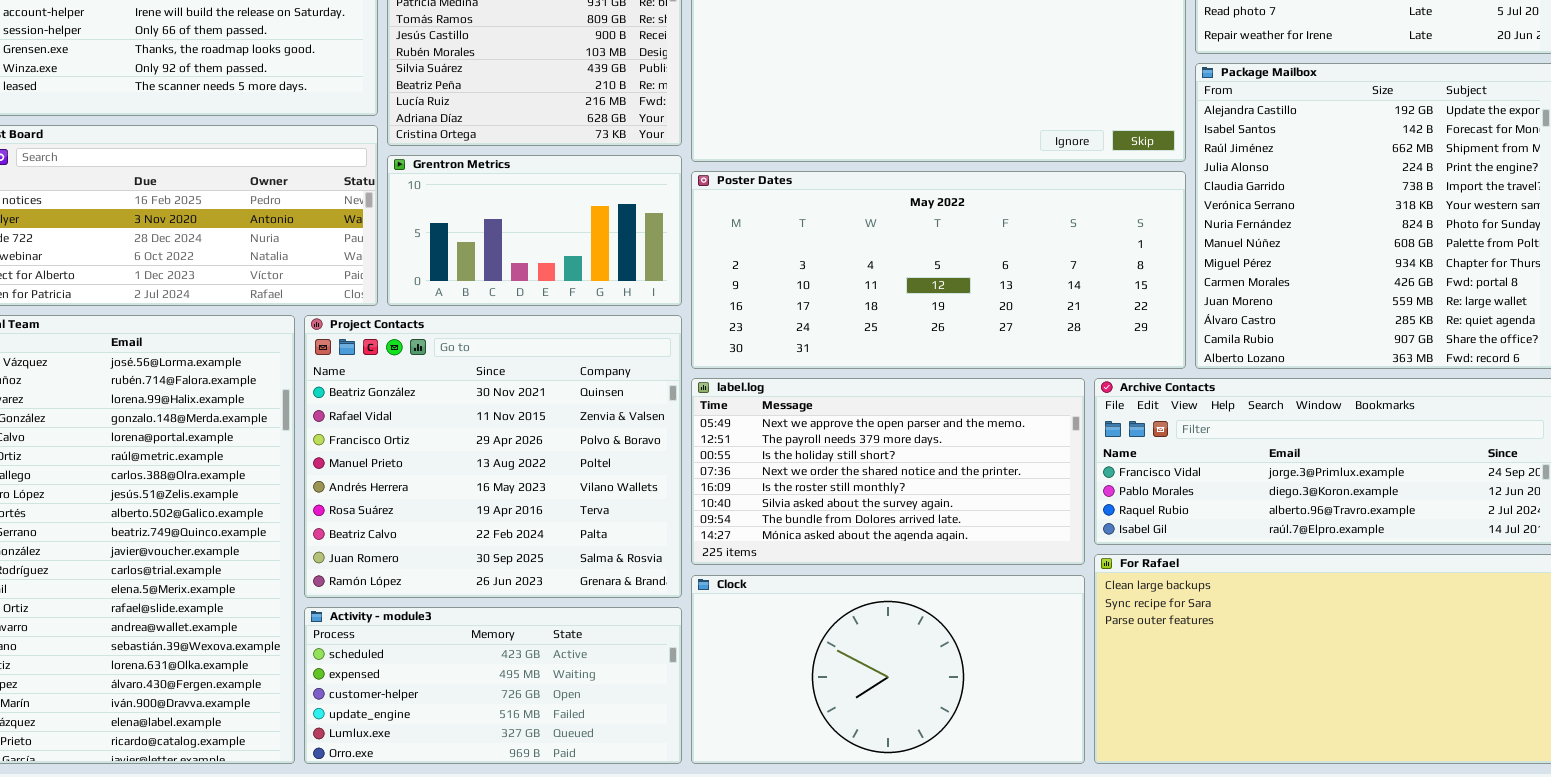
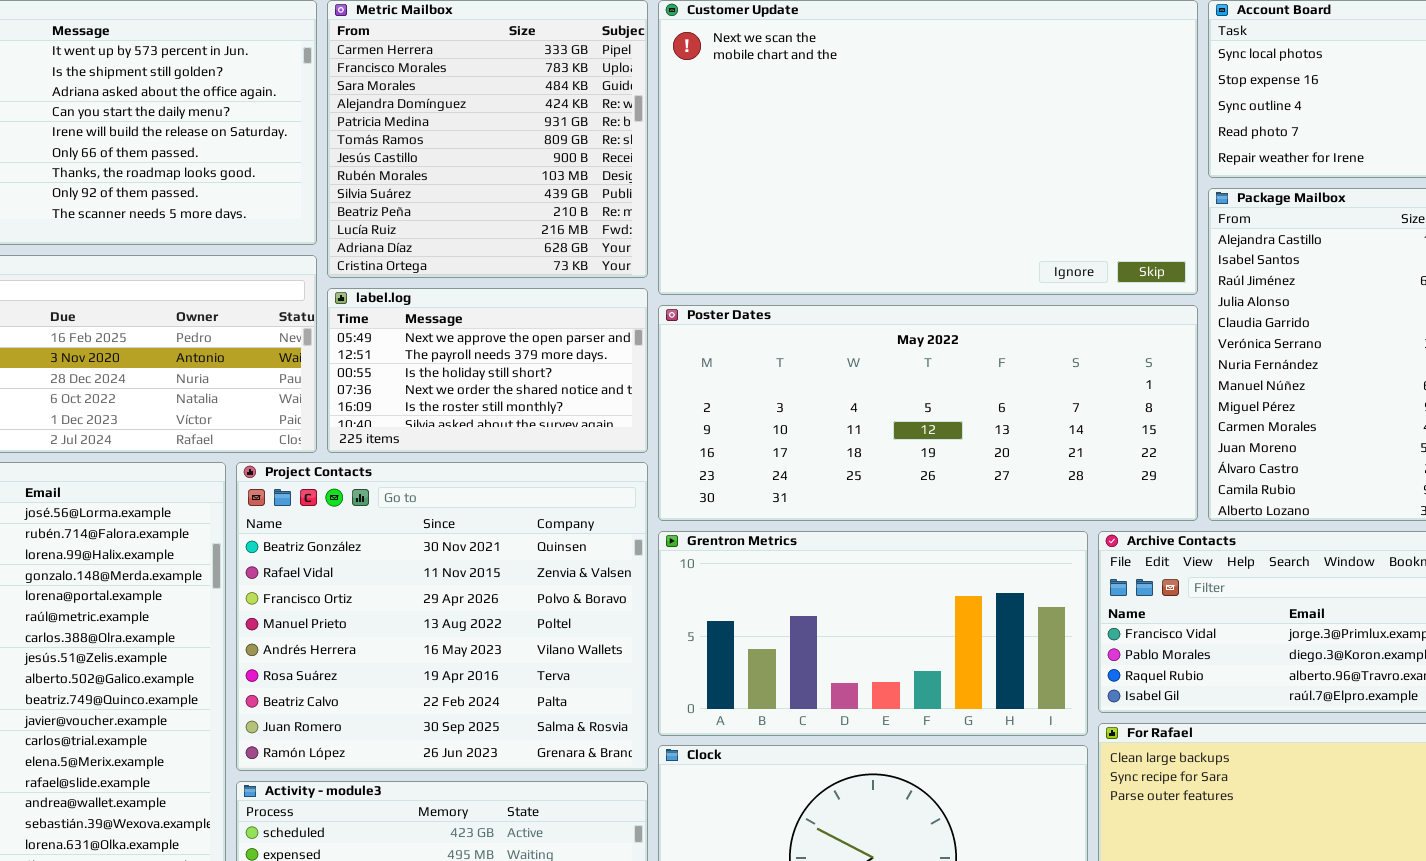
Grentron Metrics: [387,155,682,306] -> [658,531,1088,736], moved, resized
label.log: [691,378,1085,565] -> [327,288,648,453], moved, resized

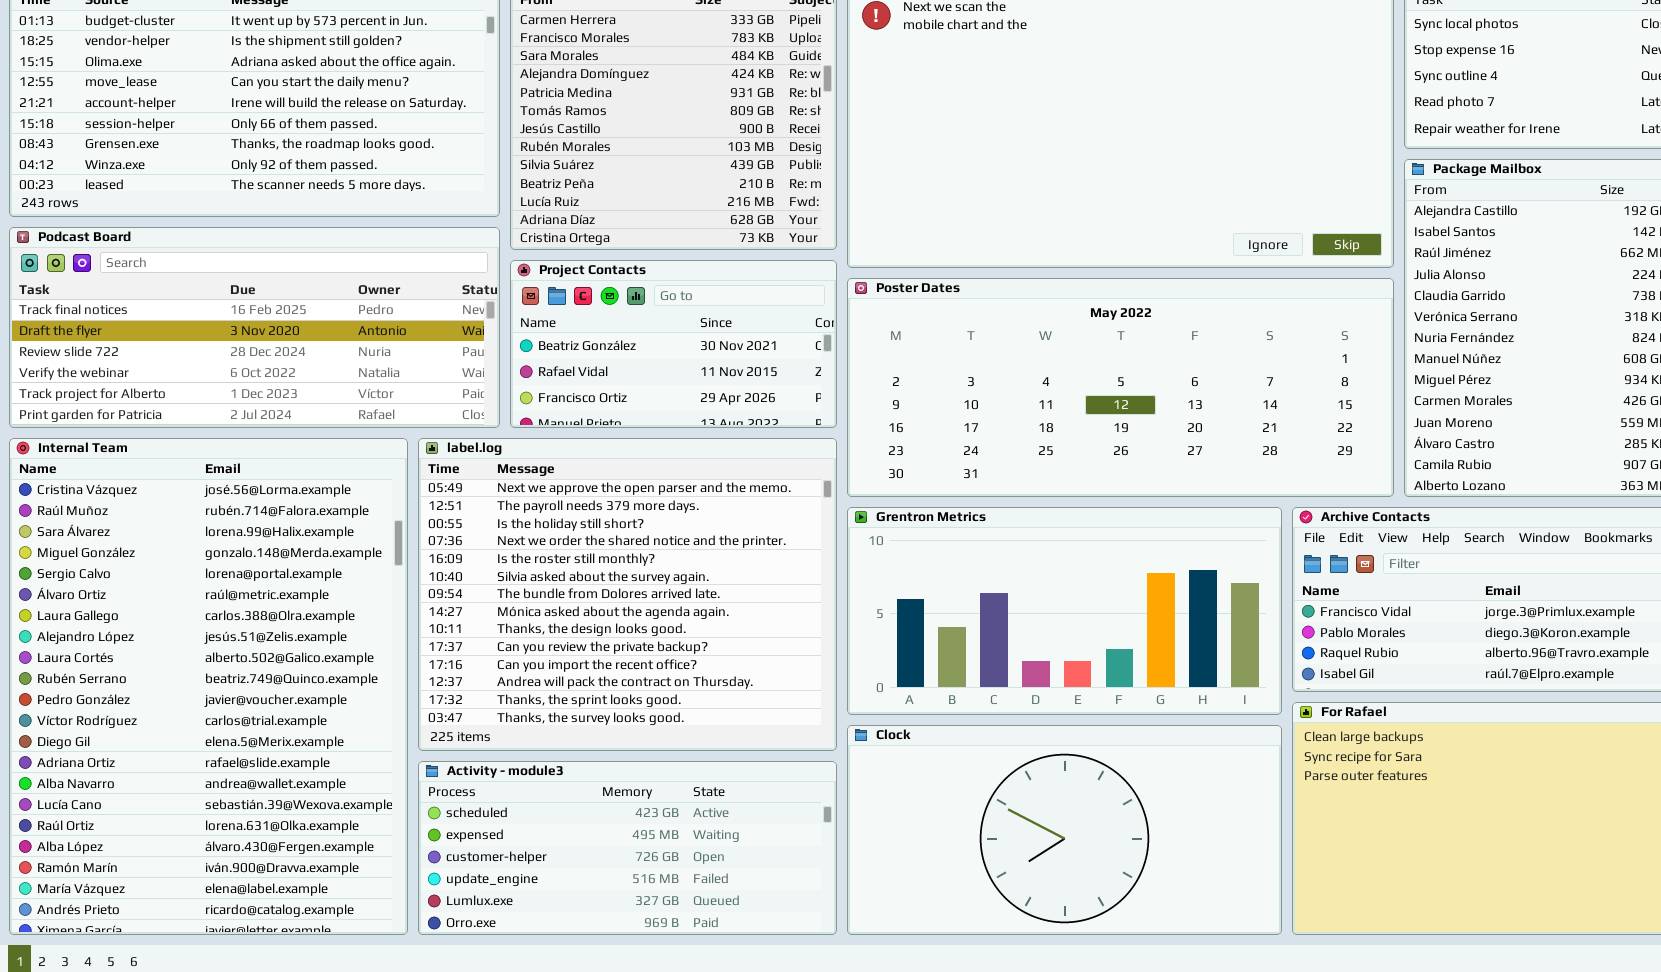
label.log: [327,288,648,453] -> [418,438,837,751], moved, resized
Project Contacts: [236,462,648,771] -> [510,260,837,428], moved, resized

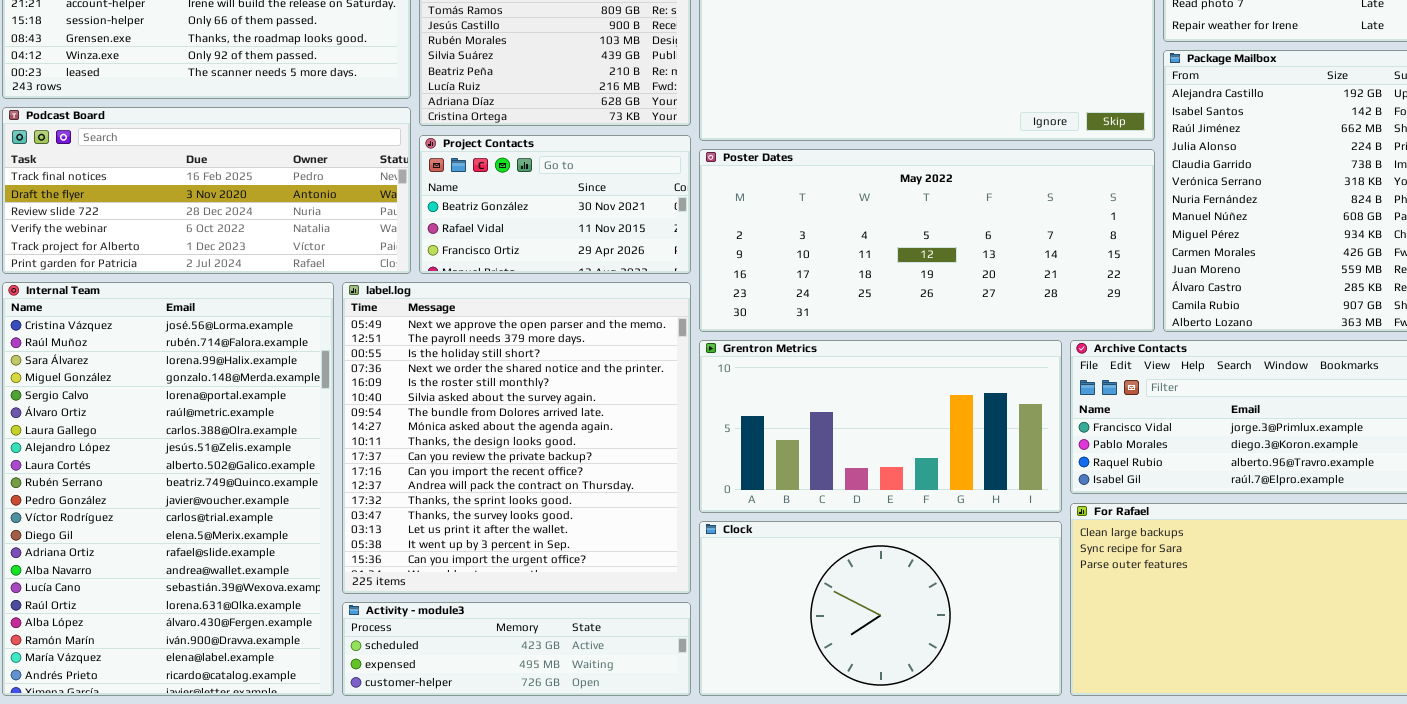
label.log: [418,438,837,751] -> [342,282,691,594], resized
Activity - module3: [418,761,837,935] -> [342,602,691,696], resized

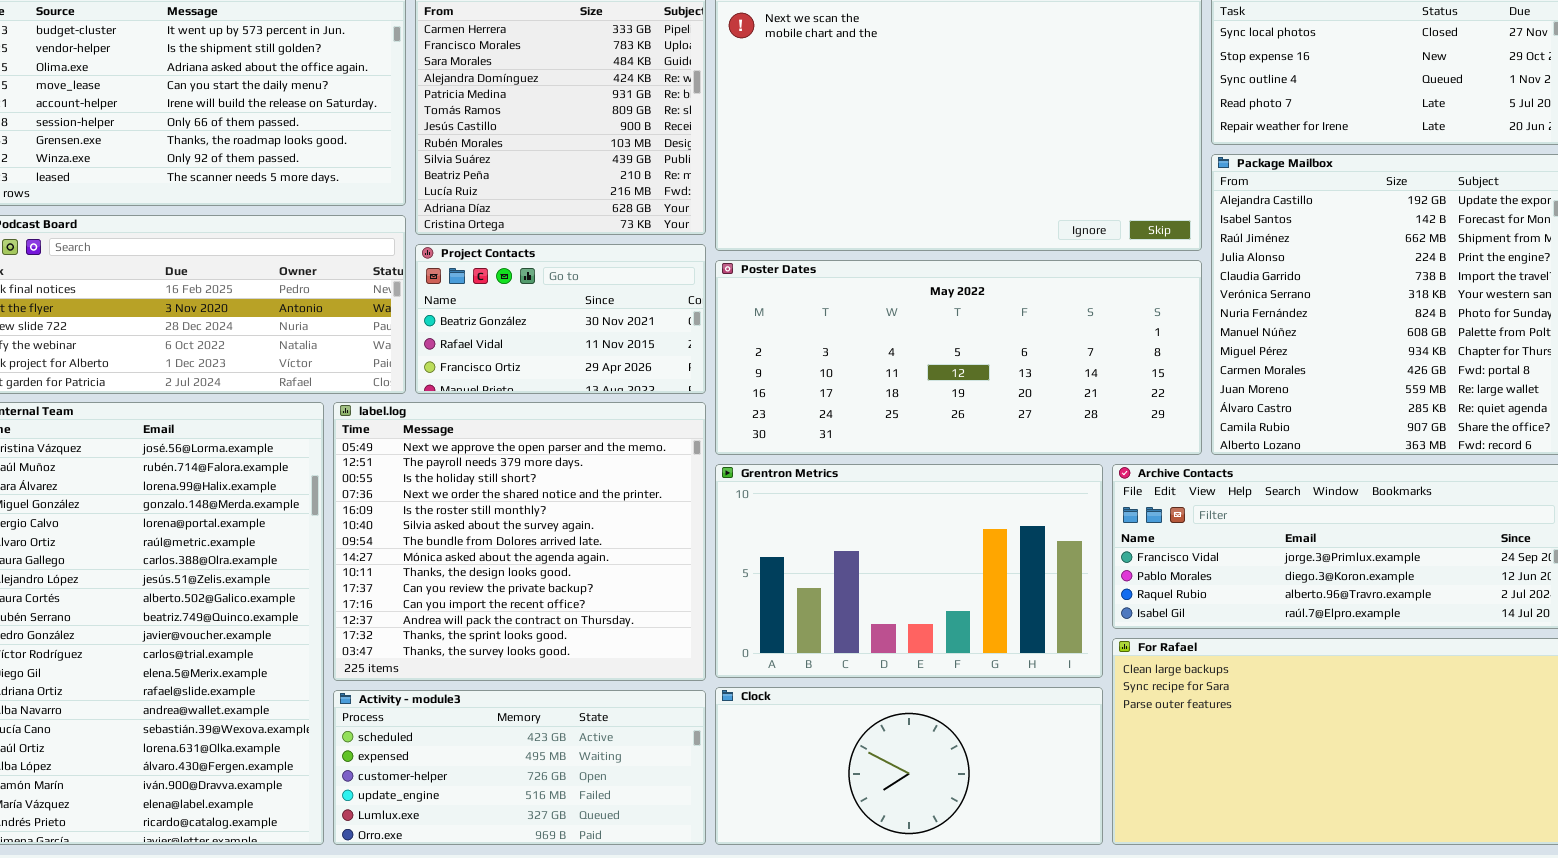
label.log: [342,282,691,594] -> [333,402,706,681], resized
Grentron Metrics: [699,340,1062,513] -> [715,464,1103,678], resized
Clock: [699,521,1062,696] -> [715,687,1103,845], resized
Activity - module3: [342,602,691,696] -> [333,690,706,845], resized

